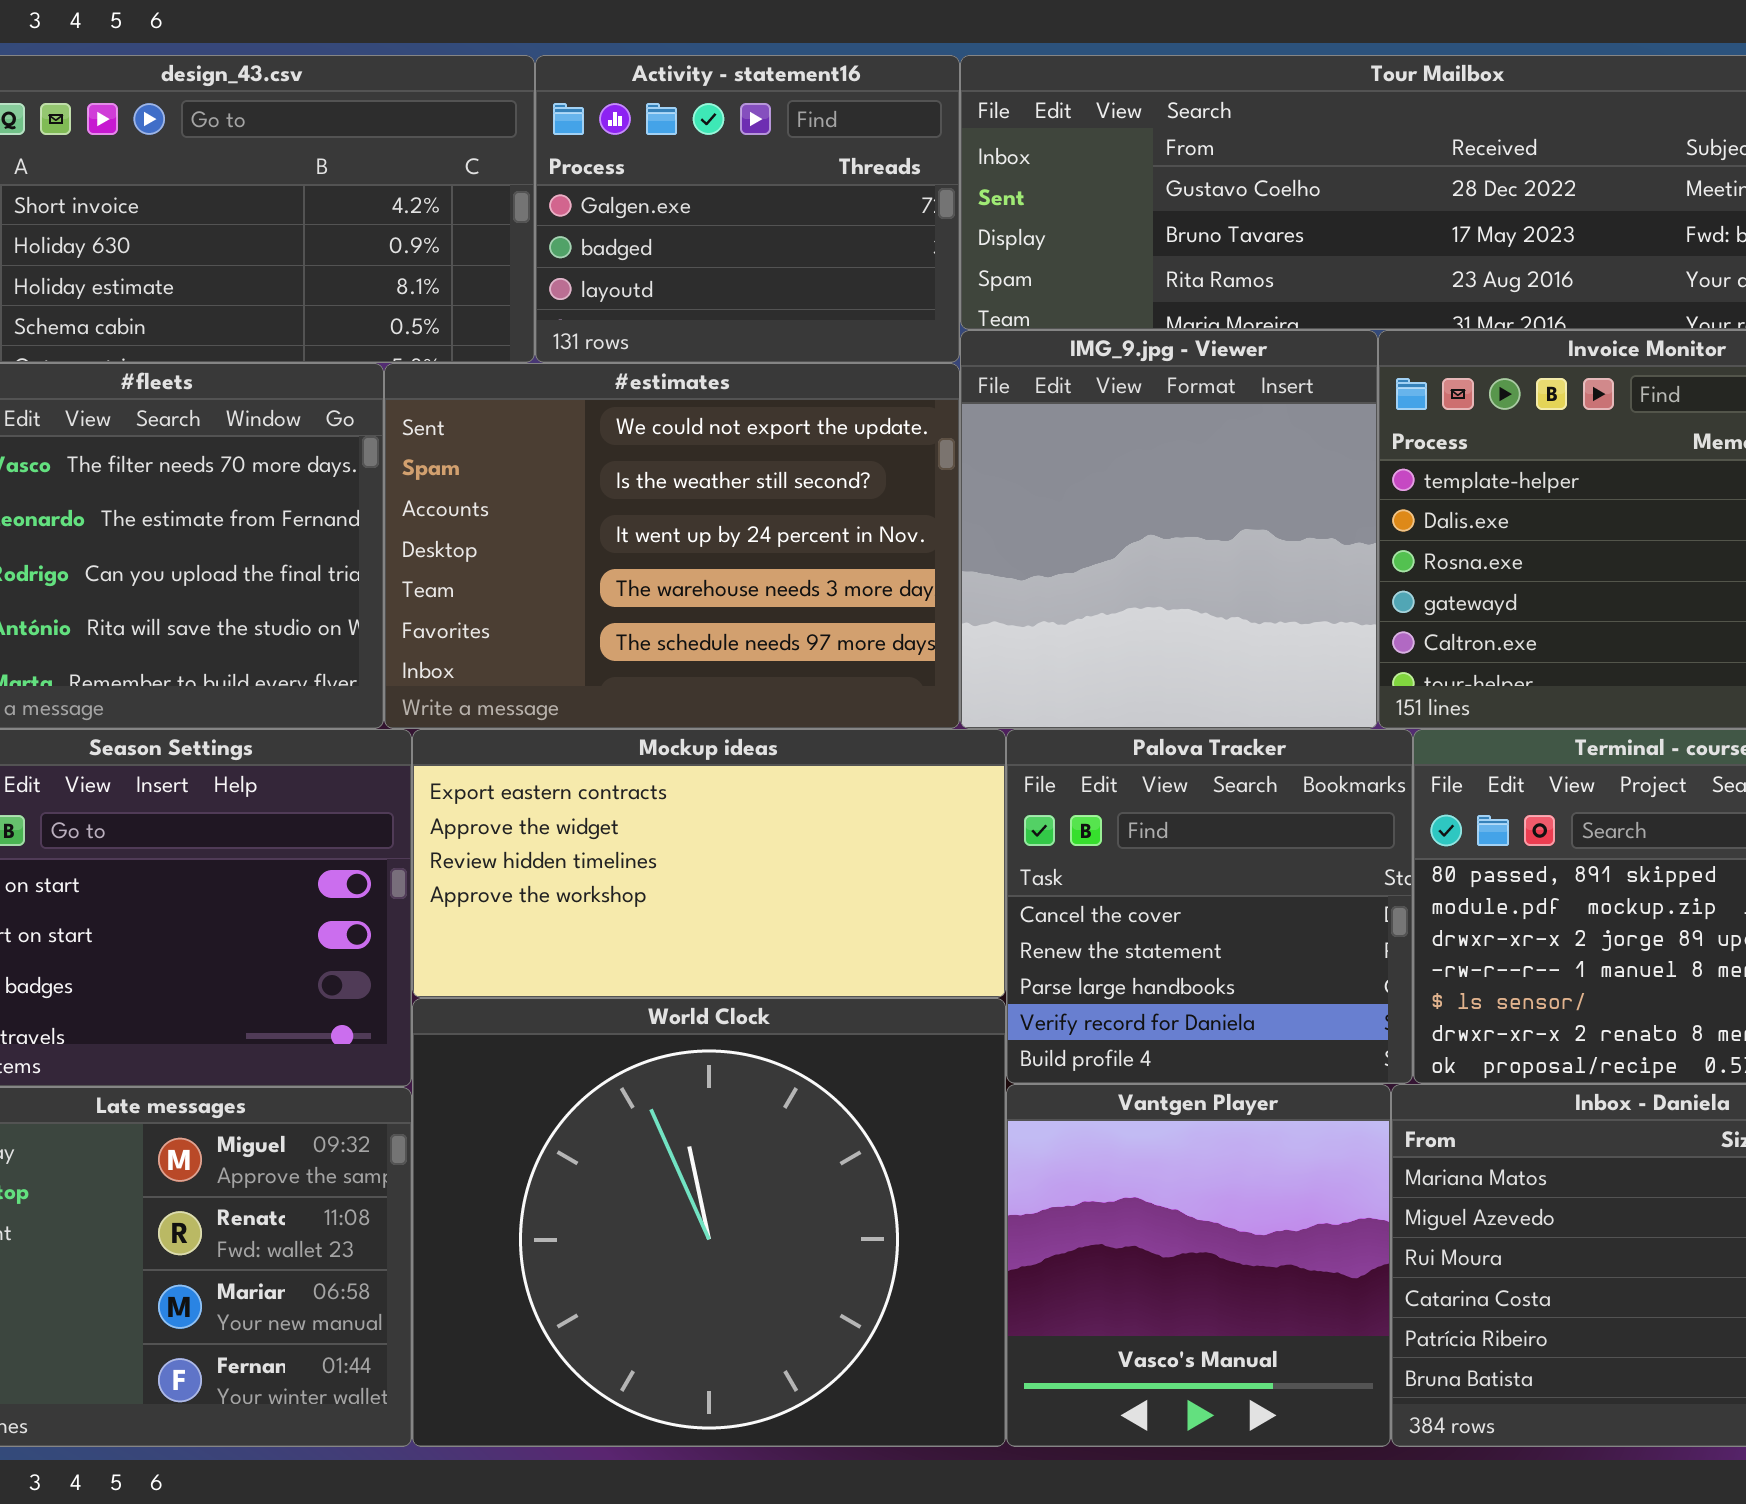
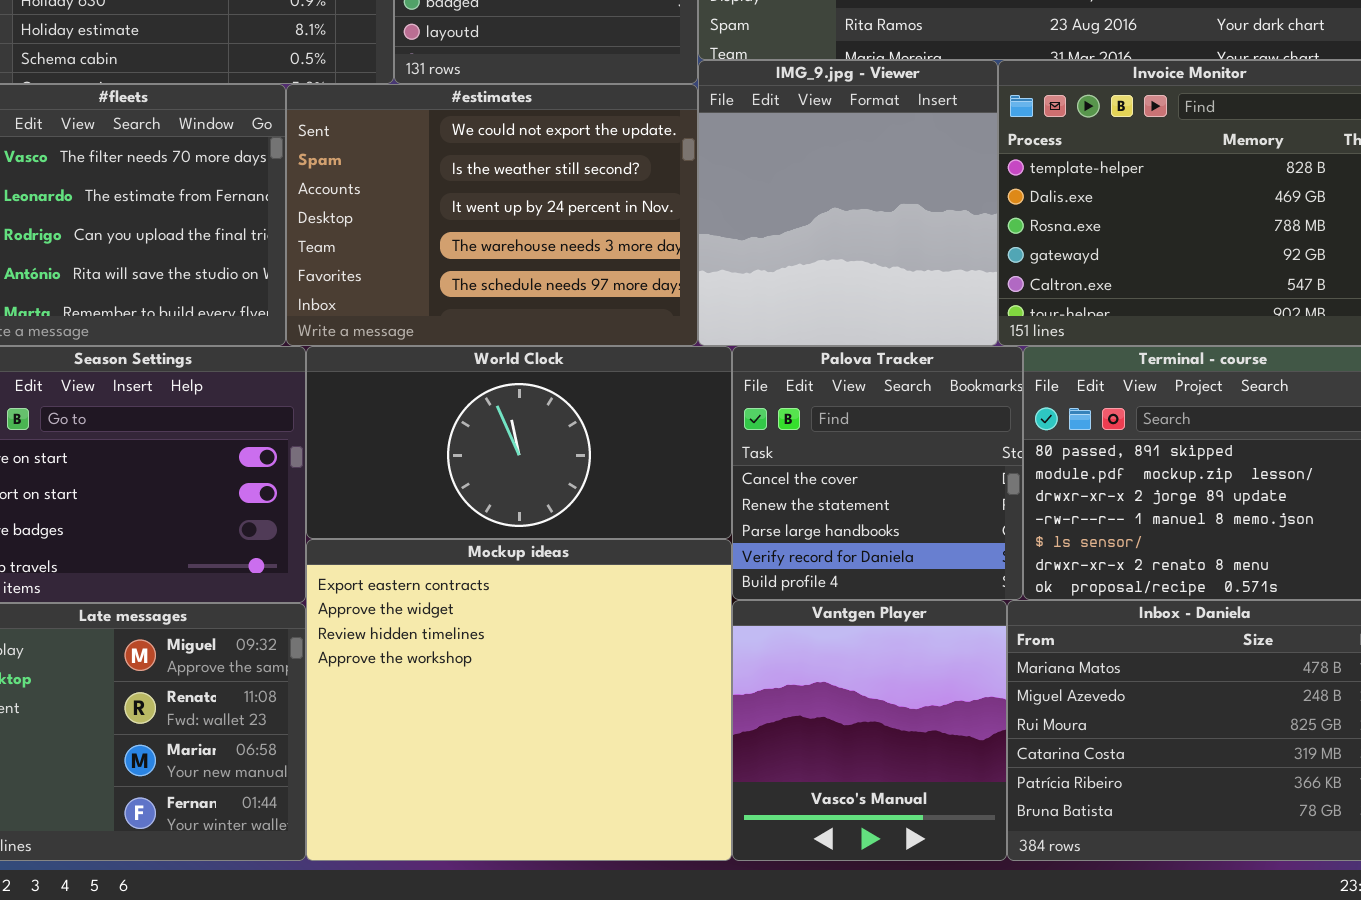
Mockup ideas: [412,729,1006,998] -> [306,539,732,861], moved, resized
World Clock: [412,998,1006,1447] -> [306,346,732,539], moved, resized

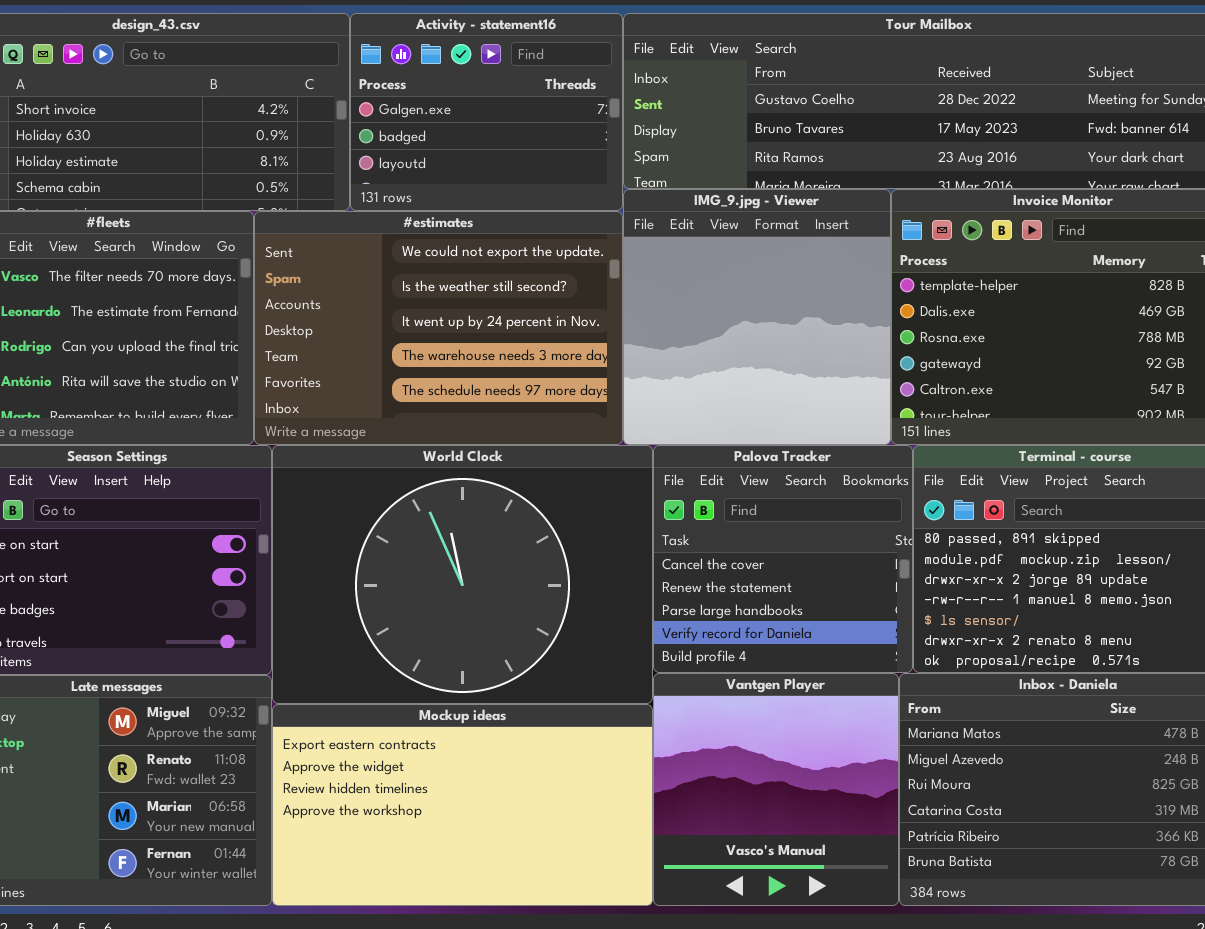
World Clock: [306,346,732,539] -> [272,445,653,704], resized
Mockup ideas: [306,539,732,861] -> [272,704,653,906], resized

